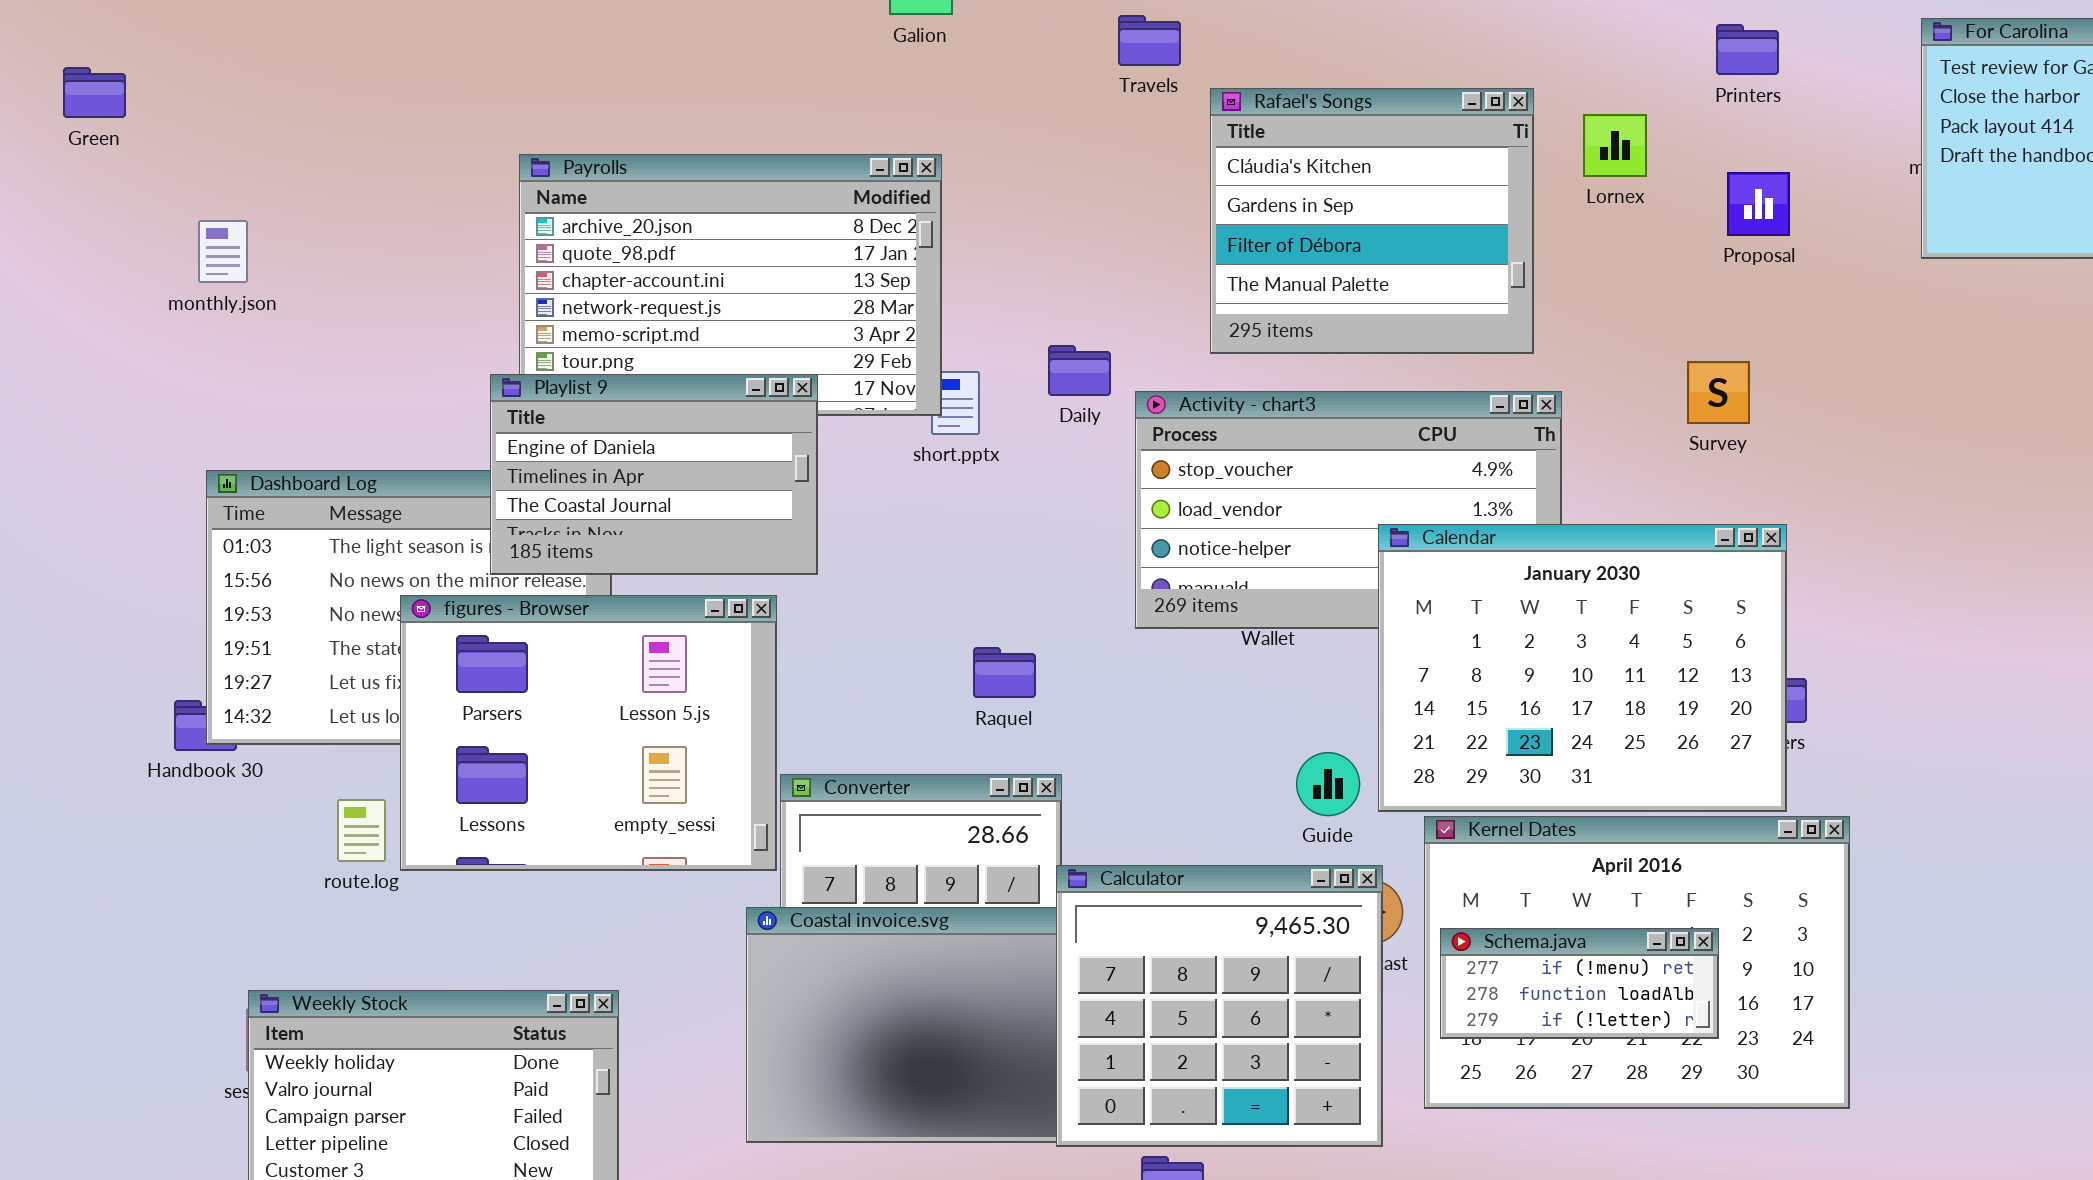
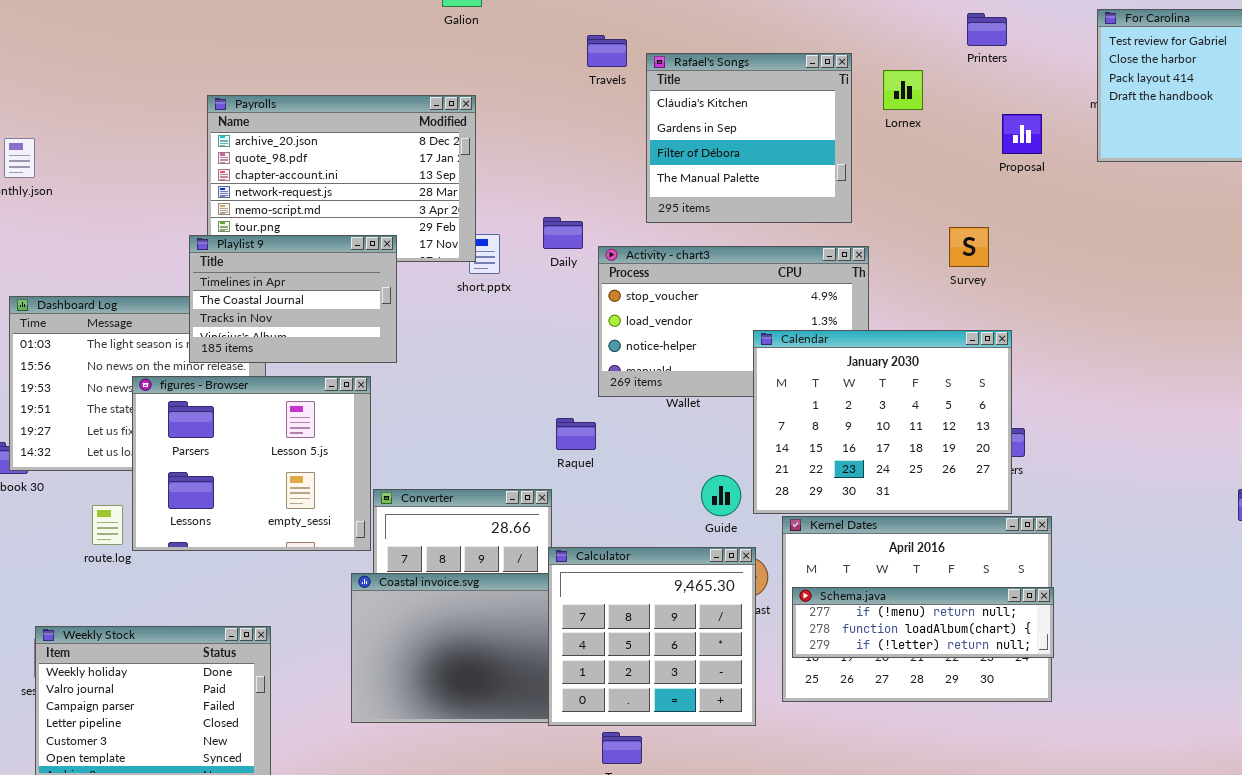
Travels: [1118,15,1181,66] -> [587,35,627,67], moved
Proposal: [1727,172,1790,236] -> [1002,114,1042,154], moved
Playlist 9: [490,374,818,575] -> [189,235,397,363], scrolled down 1 row
Raquel: [973,647,1036,698] -> [556,418,596,450], moved
Schema.java: [1440,928,1719,1039] -> [792,587,1054,658], resized

